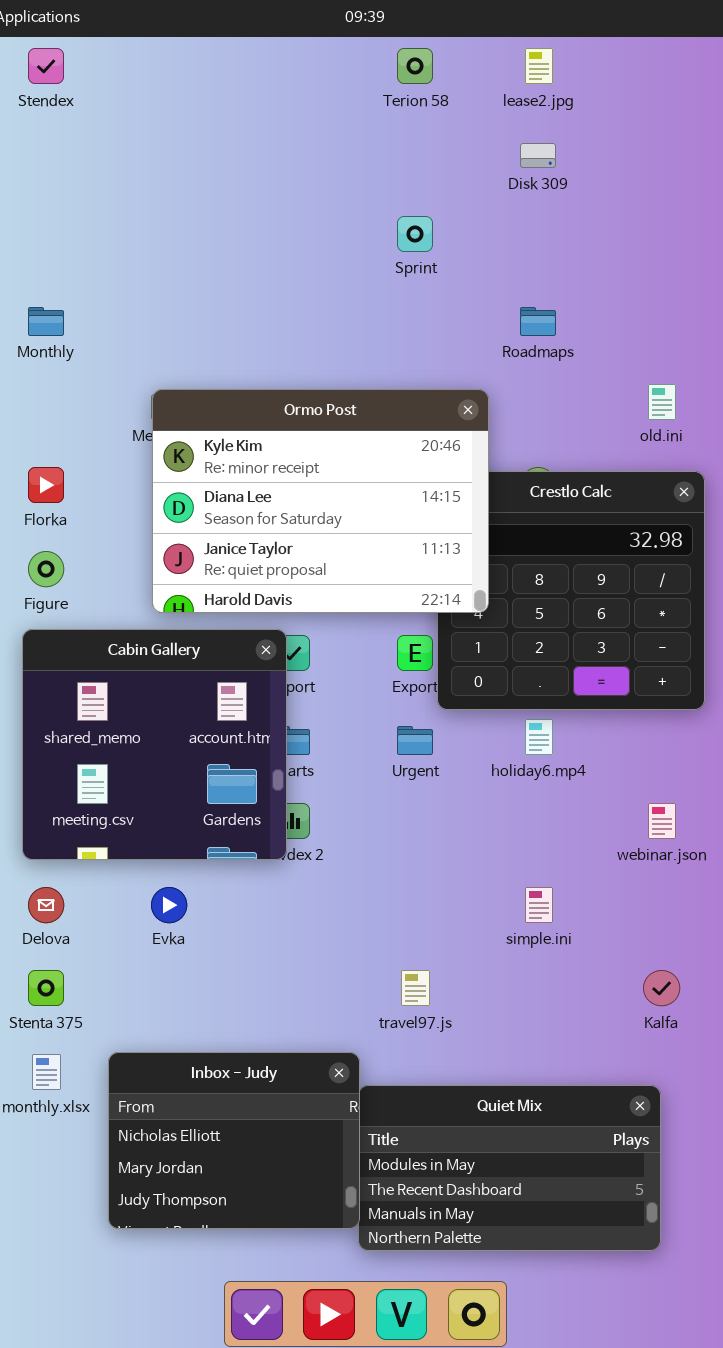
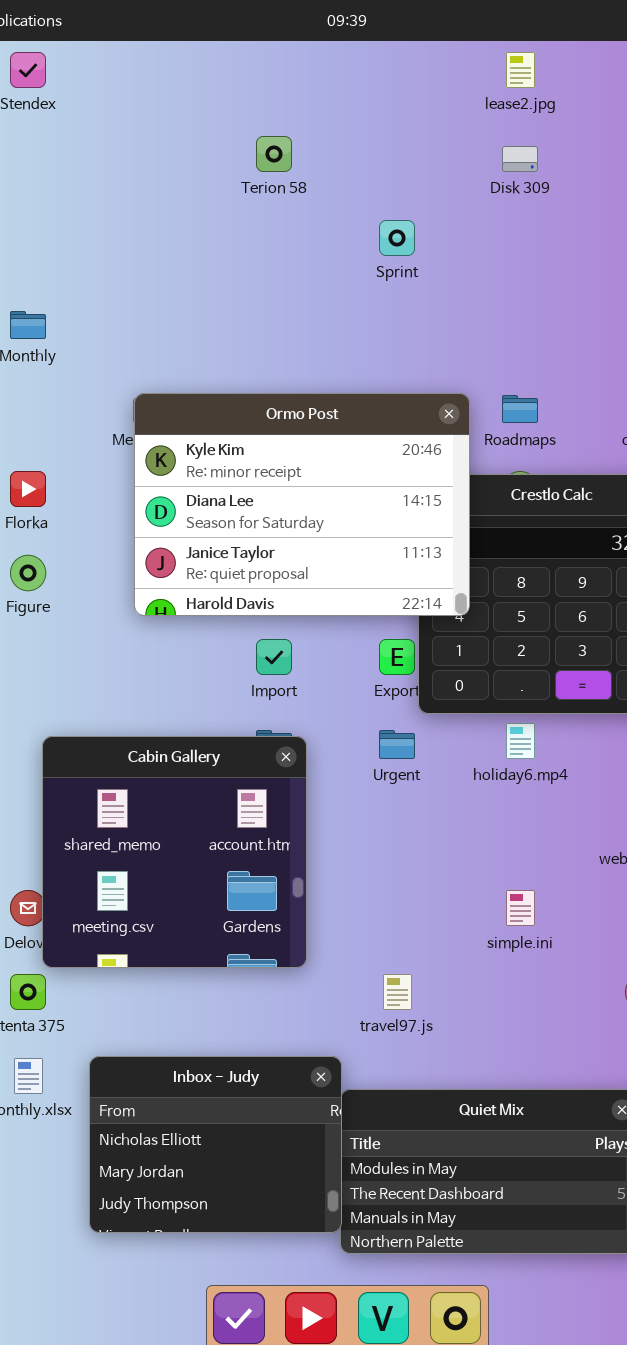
Terion 58: [397,48,433,84] -> [256,136,292,172], moved
Roadmaps: [520,307,556,336] -> [502,395,538,423], moved
Cabin Gallery: [22,629,287,860] -> [42,736,307,968], moved

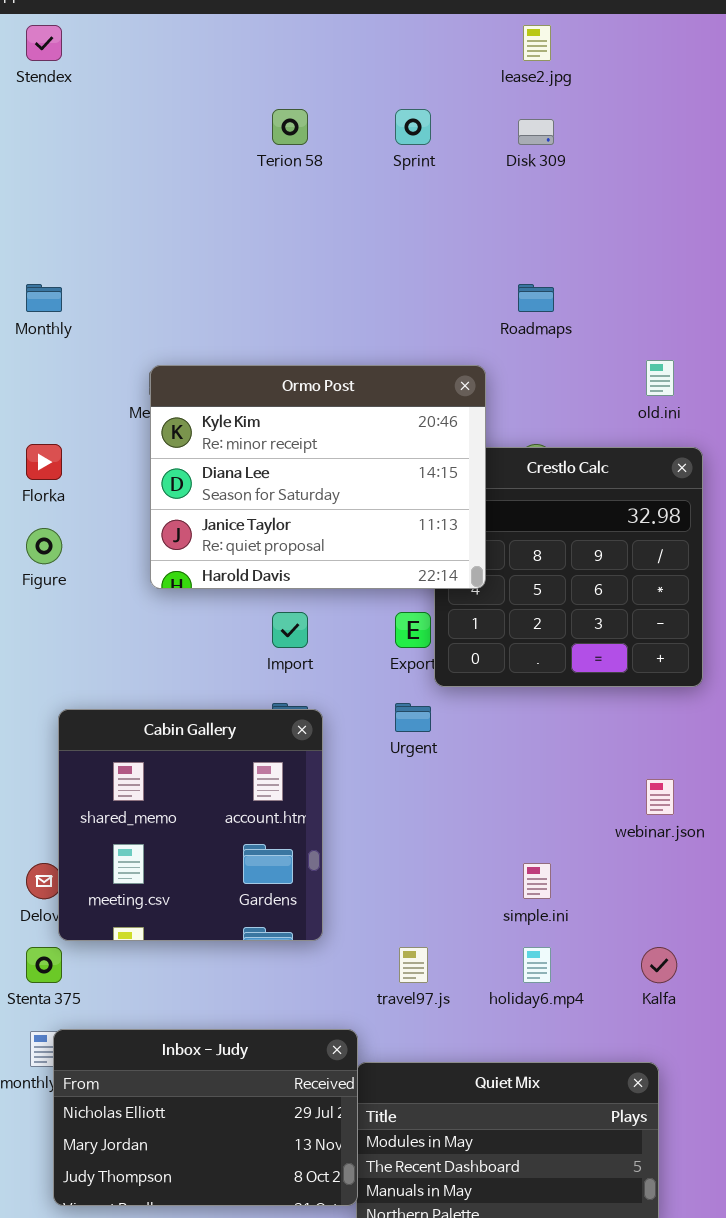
Sprint: [379,220,415,256] -> [395,109,431,145], moved
Roadmaps: [502,395,538,423] -> [518,284,554,312], moved
holiday6.mp4: [506,723,535,759] -> [523,947,551,983], moved
Inbox - Judy: [89,1056,342,1233] -> [53,1029,358,1206], resized

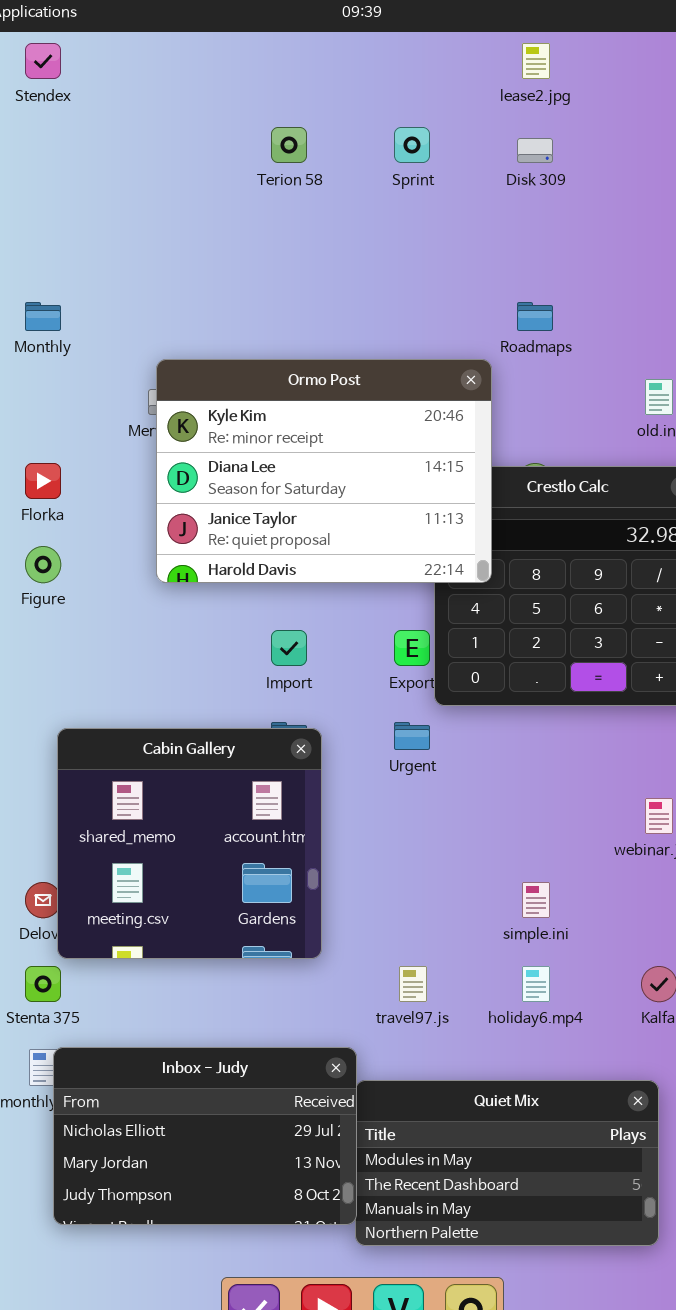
Ormo Post: [150,365,486,589] -> [156,359,492,583], moved

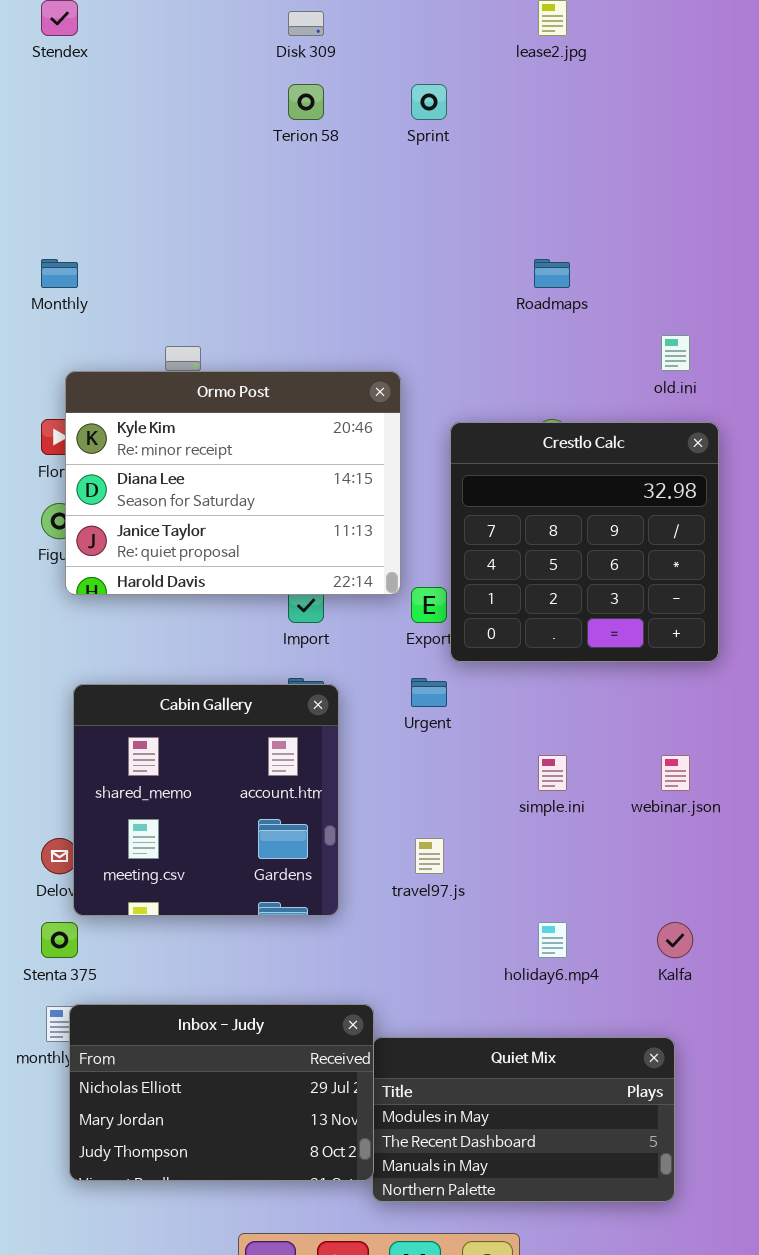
Disk 309: [517,138,553,163] -> [288,11,324,36], moved
Ormo Post: [156,359,492,583] -> [65,371,401,595], moved
simple.ini: [522,882,550,918] -> [538,755,567,791], moved
travel97.js: [399,966,427,1002] -> [415,838,444,874], moved

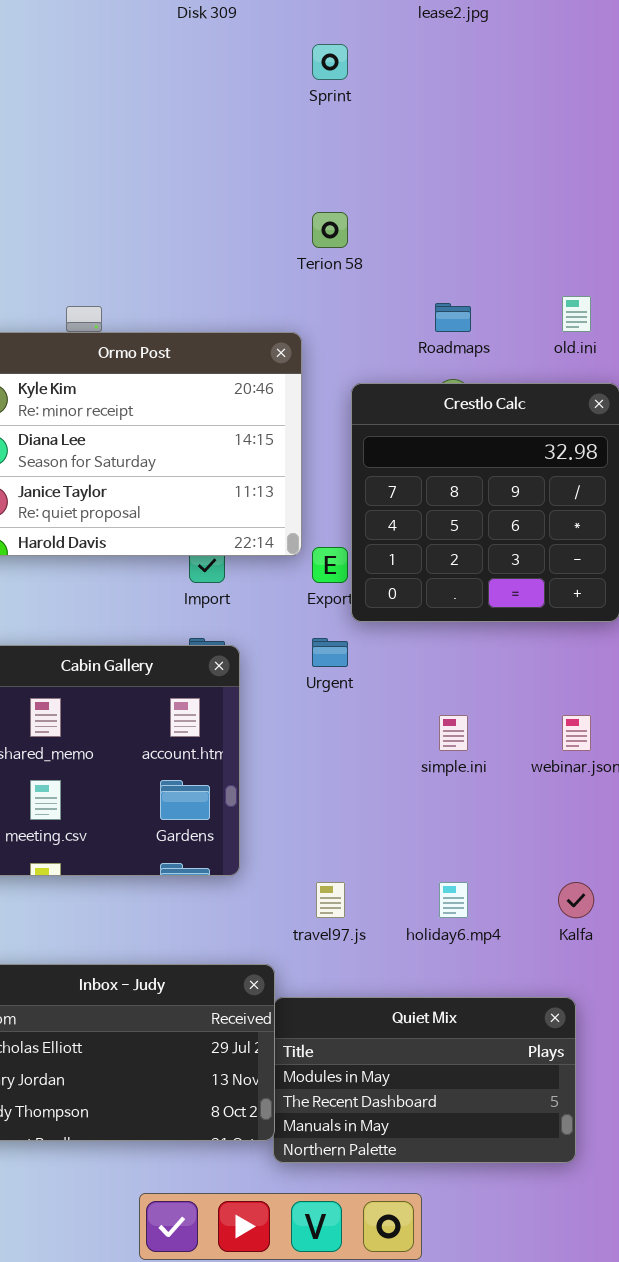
Terion 58: [288,84,324,120] -> [312,212,348,248], moved
Roadmaps: [534,259,570,288] -> [435,303,471,332], moved
travel97.js: [415,838,444,874] -> [316,882,345,918], moved

